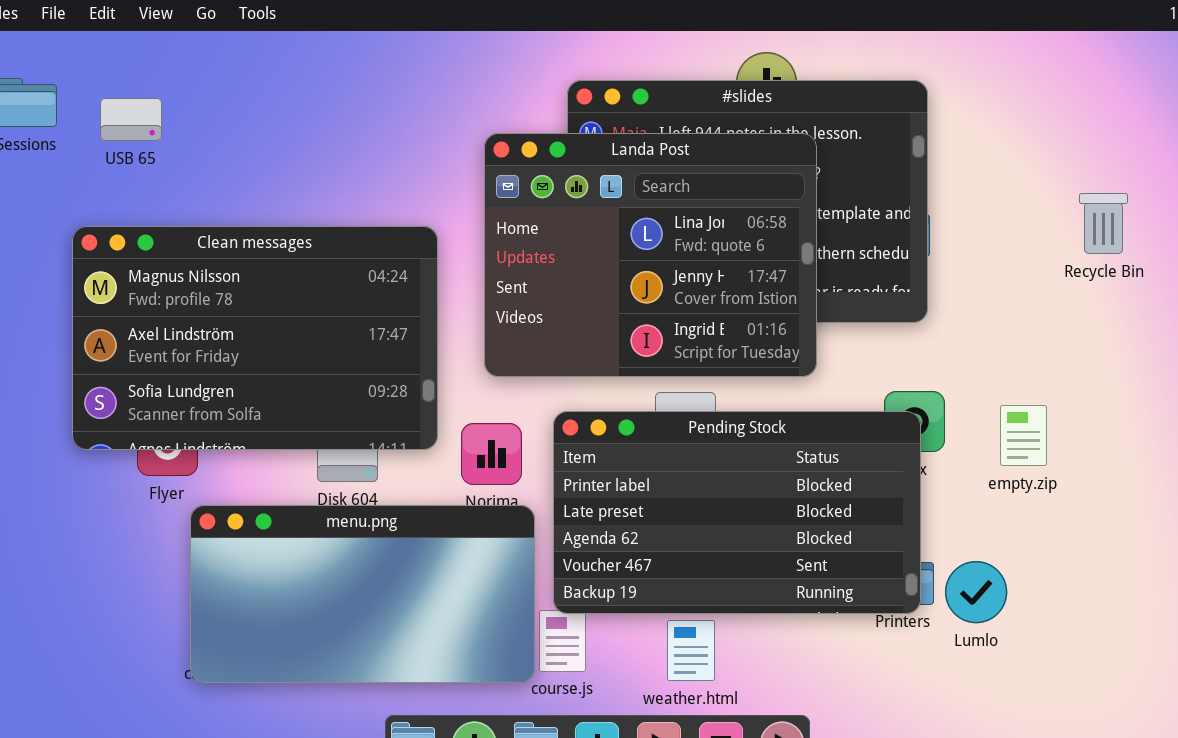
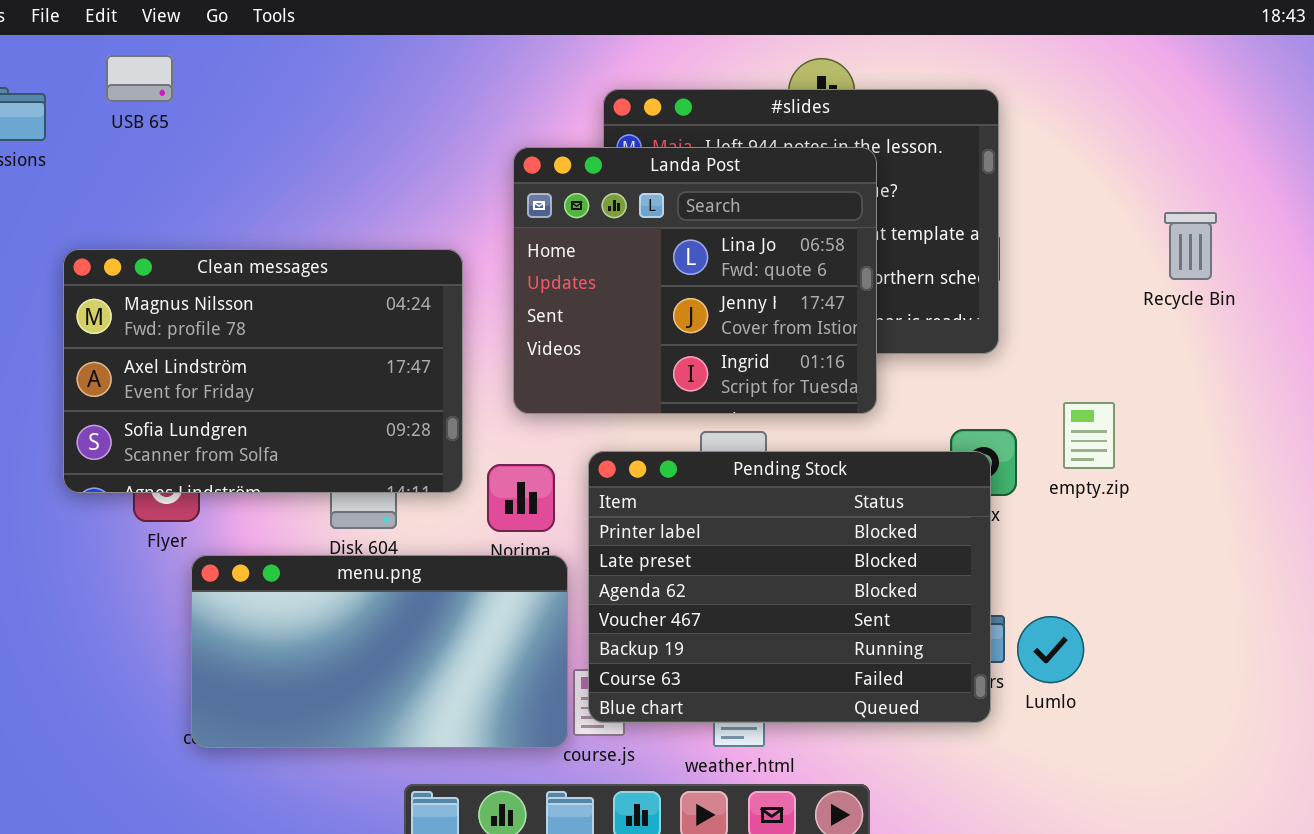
USB 65: [100,98,162,141] -> [106,55,173,102], moved
empty.zip: [1000,405,1047,466] -> [1063,402,1115,469], moved
Pending Stock: [553,411,921,614] -> [588,451,991,723], resized

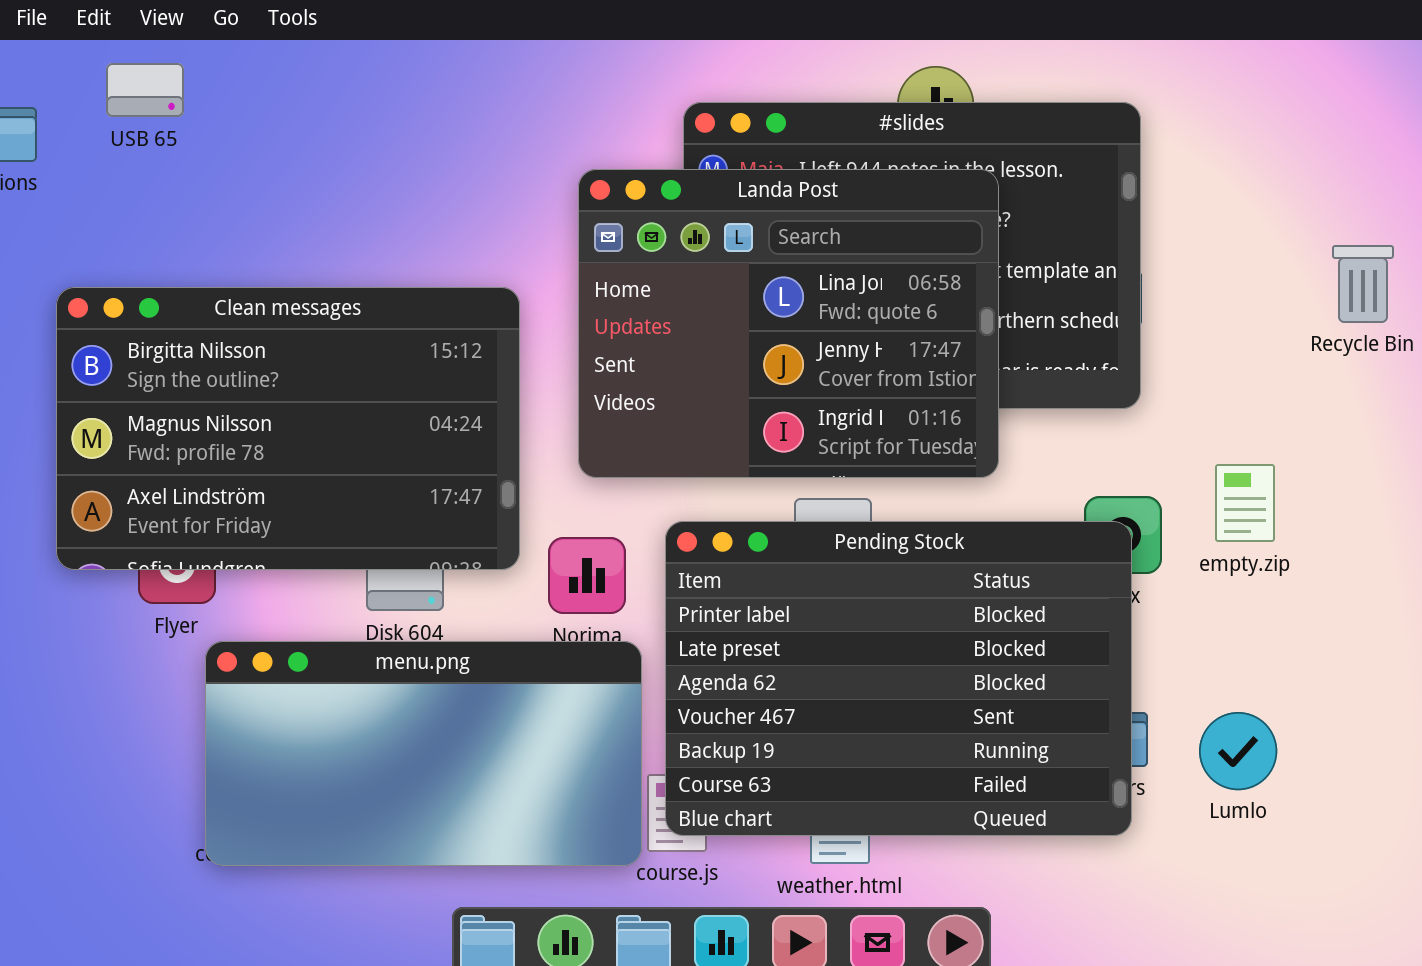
Clean messages: [63,249,463,493] -> [56,287,520,570], scrolled up 1 row
Lumlo: [1017,616,1084,683] -> [1199,712,1277,790], moved

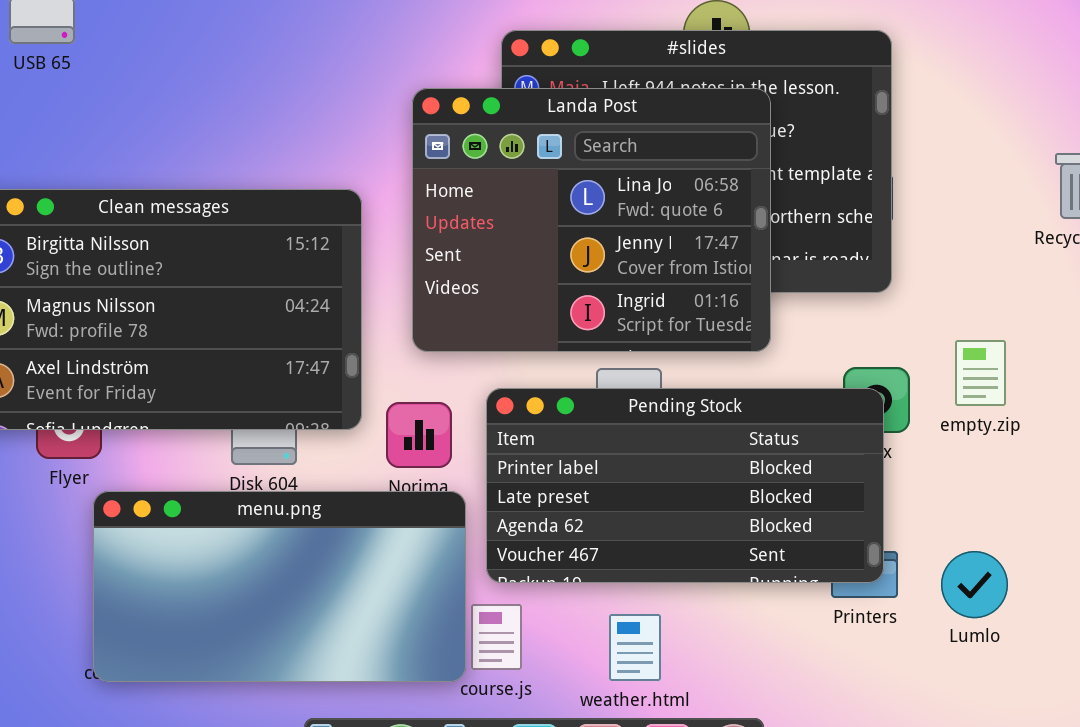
Pending Stock: [665,521,1132,836] -> [486,388,884,583], resized

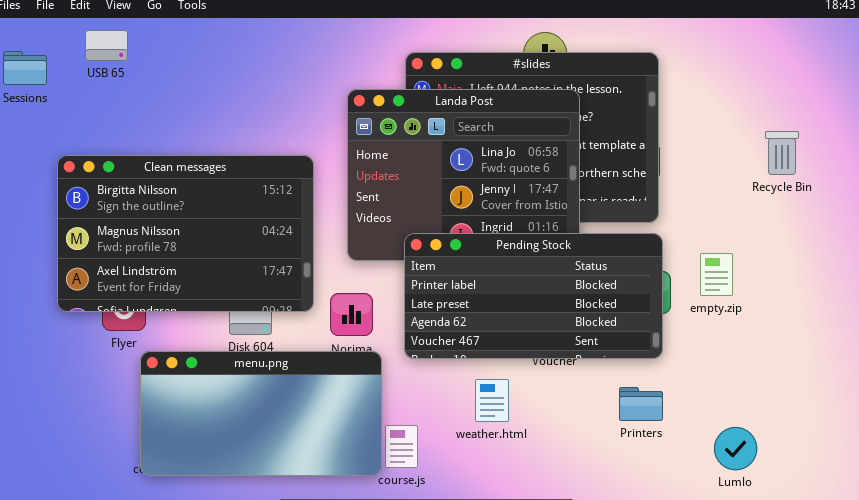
Pending Stock: [486,388,884,583] -> [404,233,663,359], moved
Lumlo: [941,551,1008,618] -> [714,427,757,470], moved
weather.html: [609,614,661,681] -> [475,379,509,422], moved

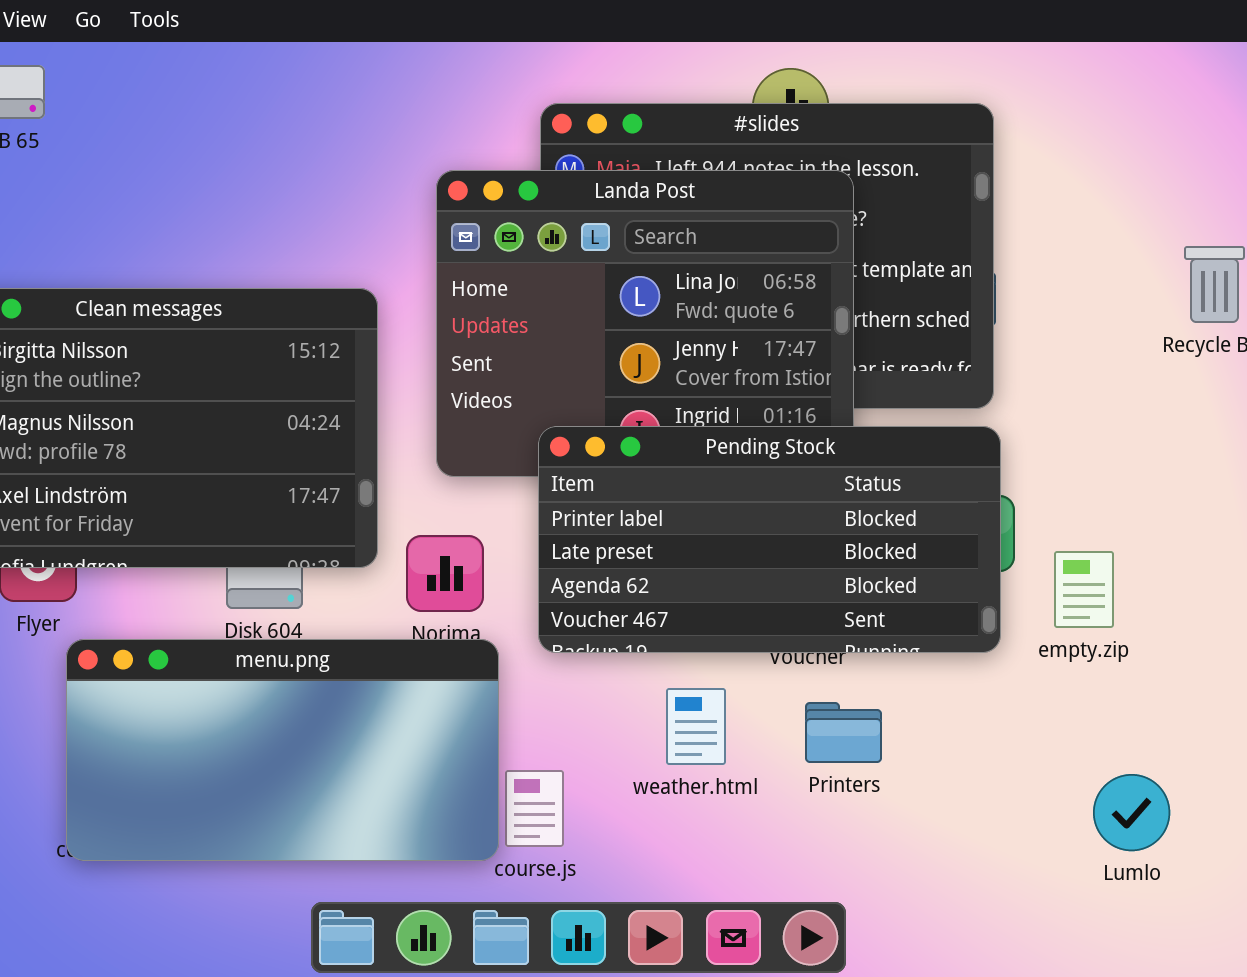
empty.zip: [700,253,733,296] -> [1054,551,1114,628], moved
Printers: [619,387,663,421] -> [805,702,882,763], moved

